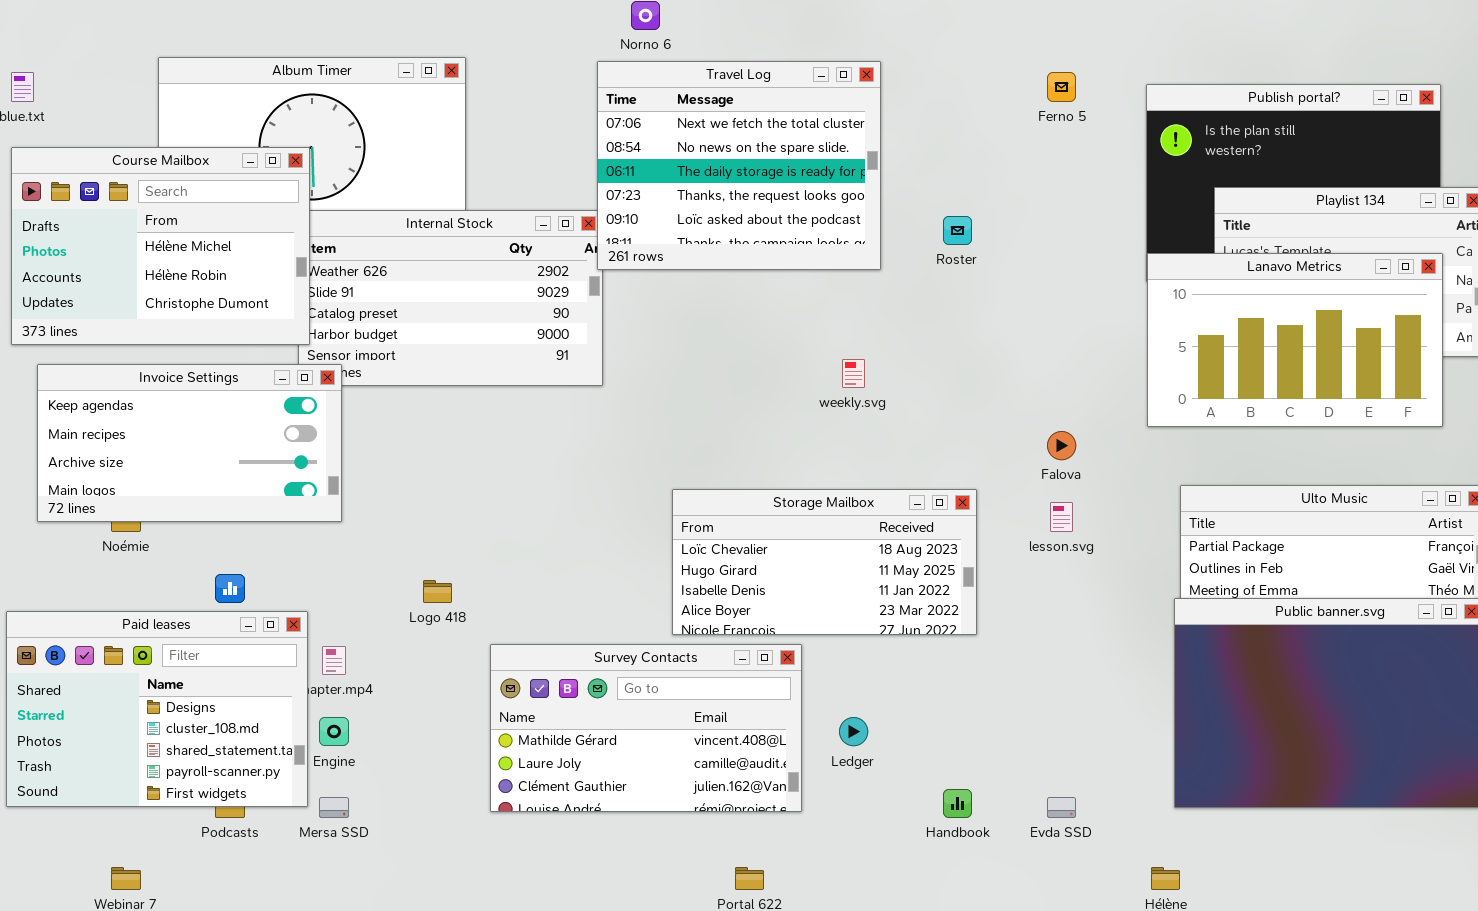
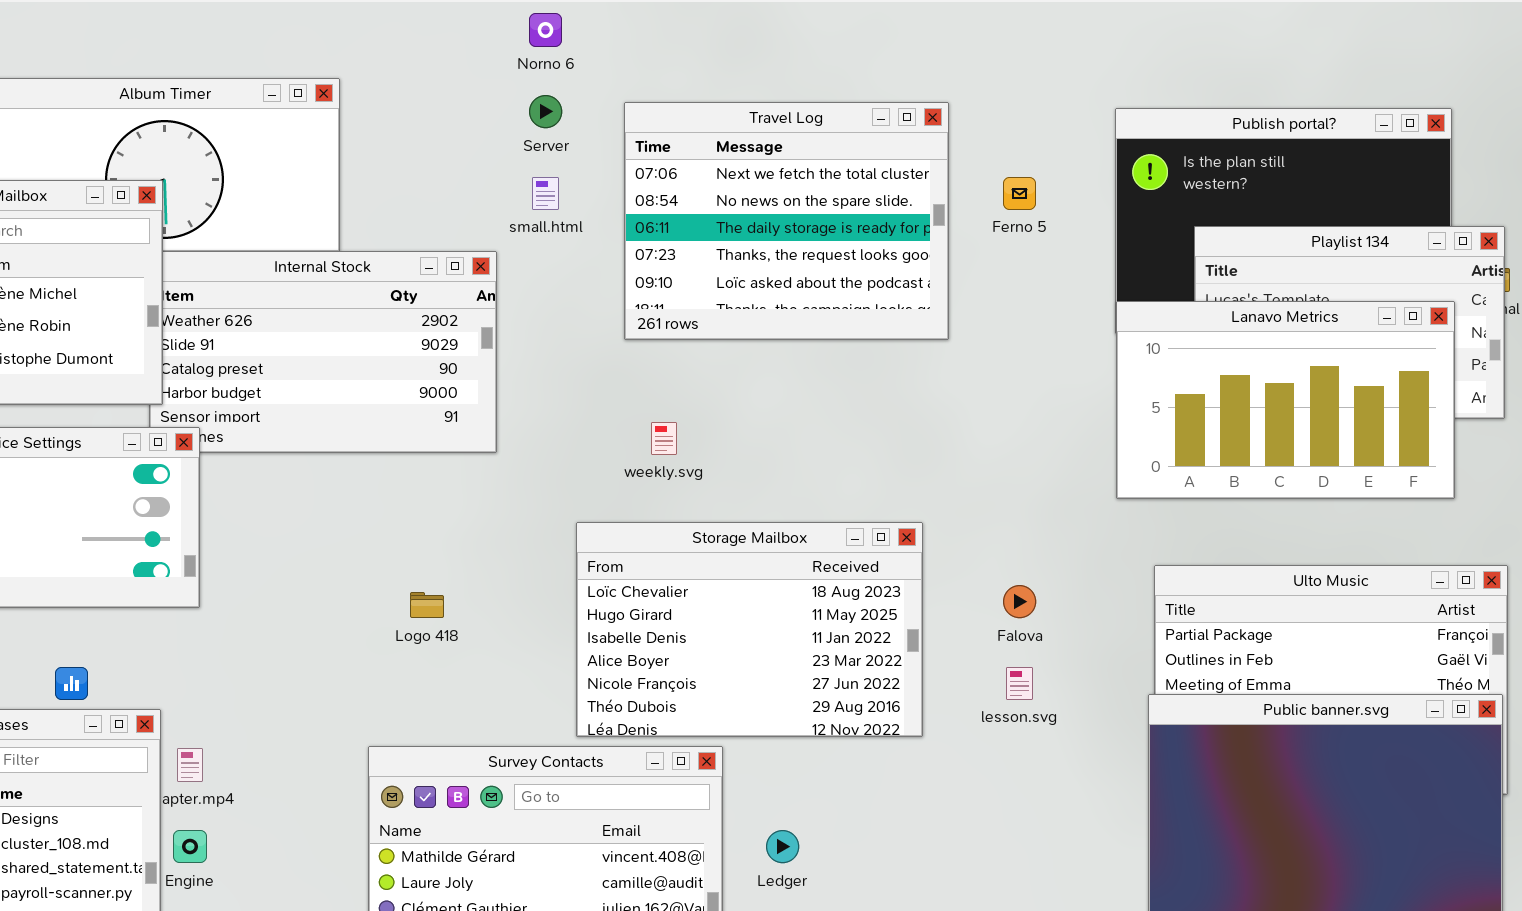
Travel Log: [597,61,881,270] -> [624,102,949,340], moved
Ferno 5: [1047,72,1076,102] -> [1003,177,1036,210], moved
weekly.svg: [842,359,865,388] -> [651,422,677,455], moved
Falova: [1047,431,1076,460] -> [1003,585,1036,618], moved
Storage Mailbox: [672,489,977,635] -> [576,522,923,737], resized
lesson.svg: [1050,502,1073,532] -> [1006,667,1033,700], moved
Logo 418: [423,580,452,603] -> [410,592,444,618], moved

